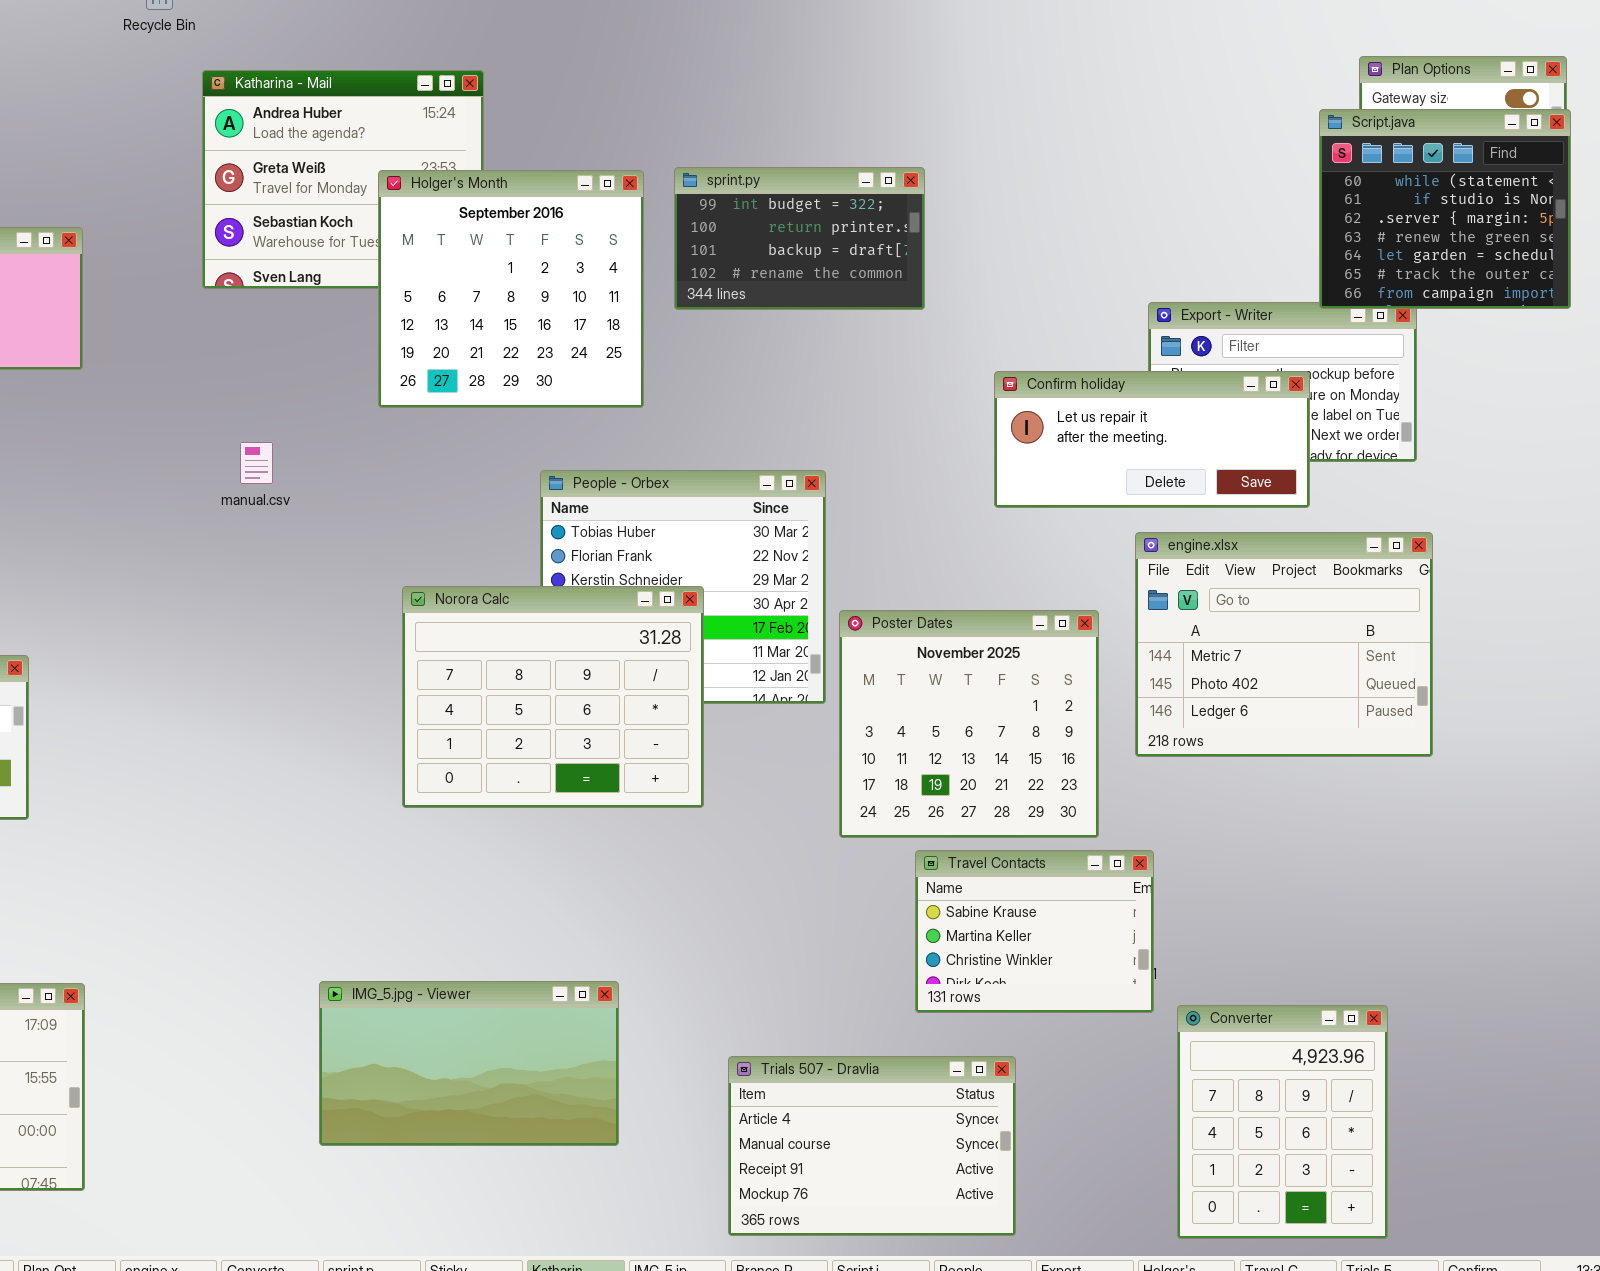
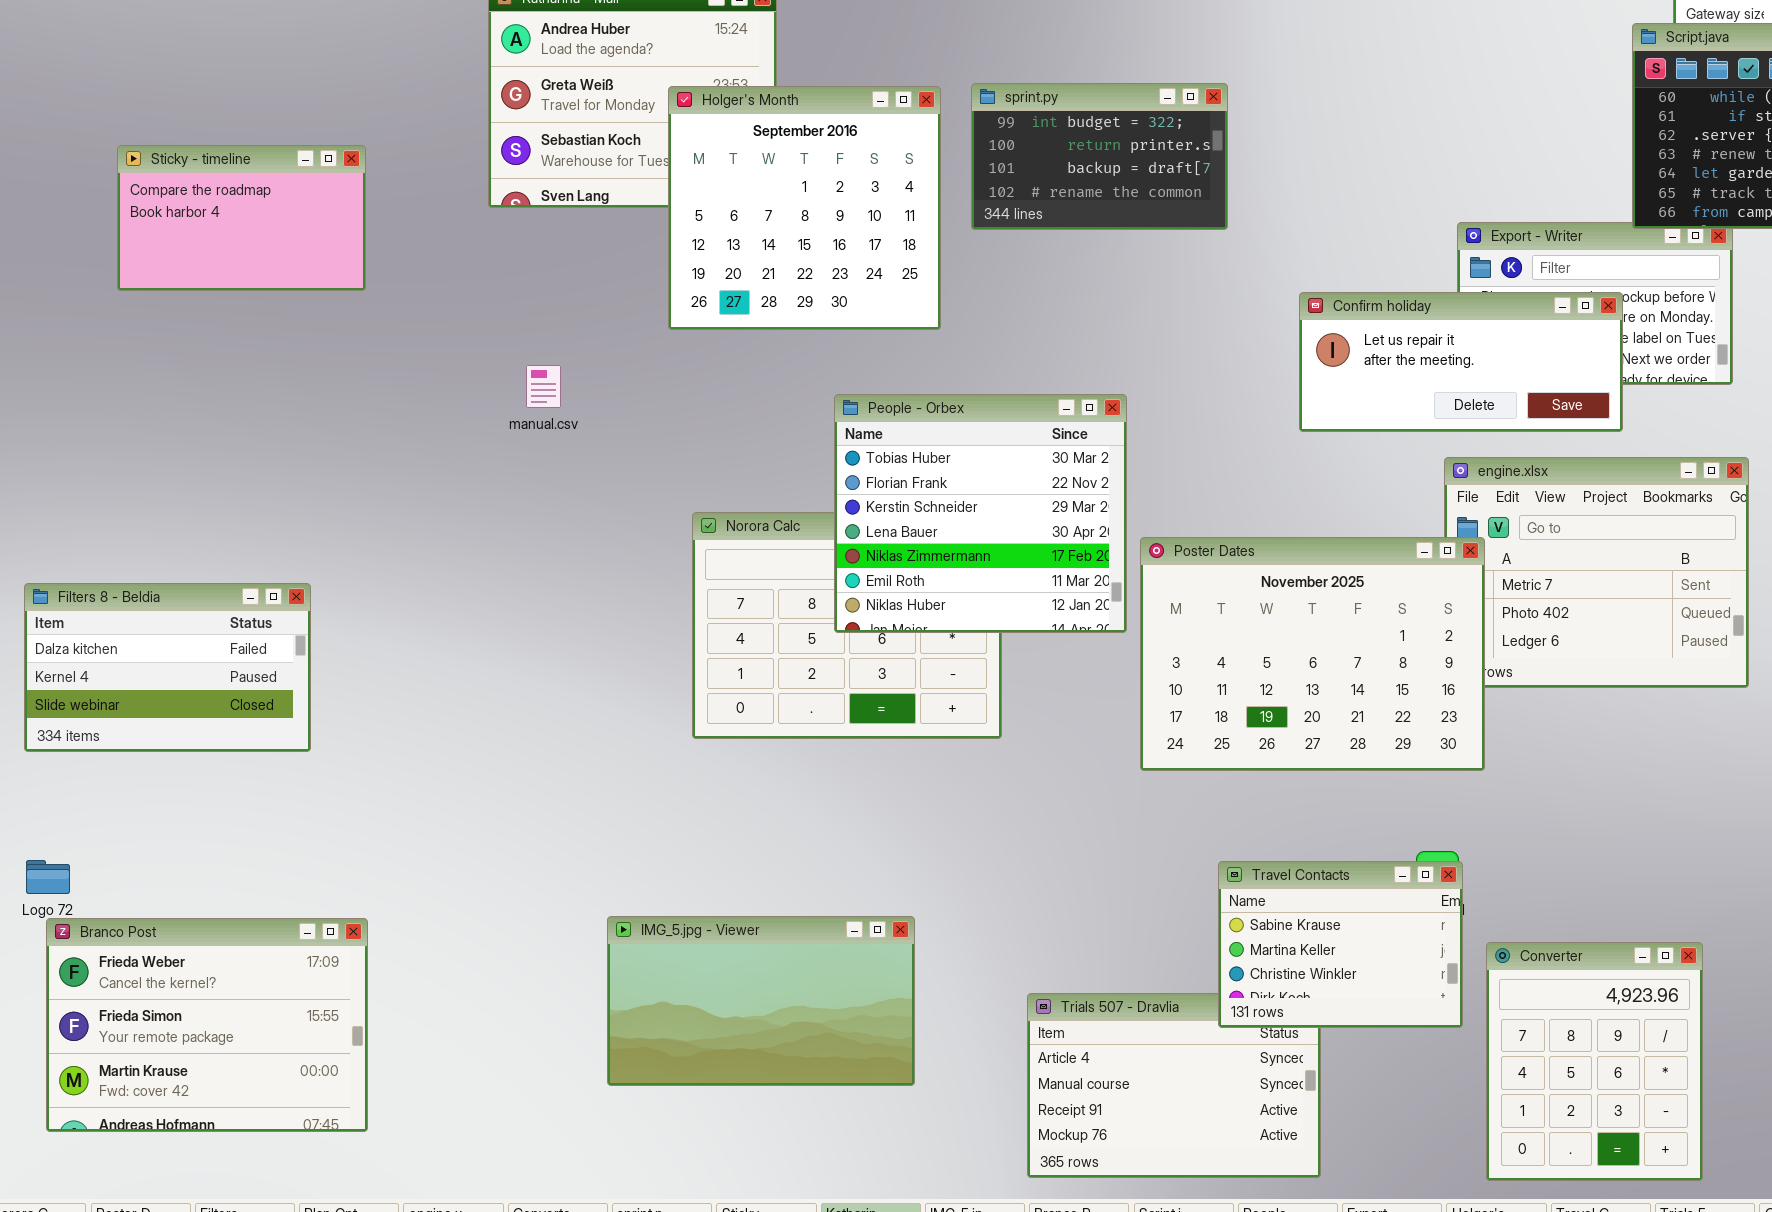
People - Orbex: [540,470,826,704] -> [834,394,1127,633], raised
Poster Dates: [839,610,1099,838] -> [1140,537,1485,771], resized
Travel Contacts: [915,850,1154,1013] -> [1218,861,1463,1028], moved

